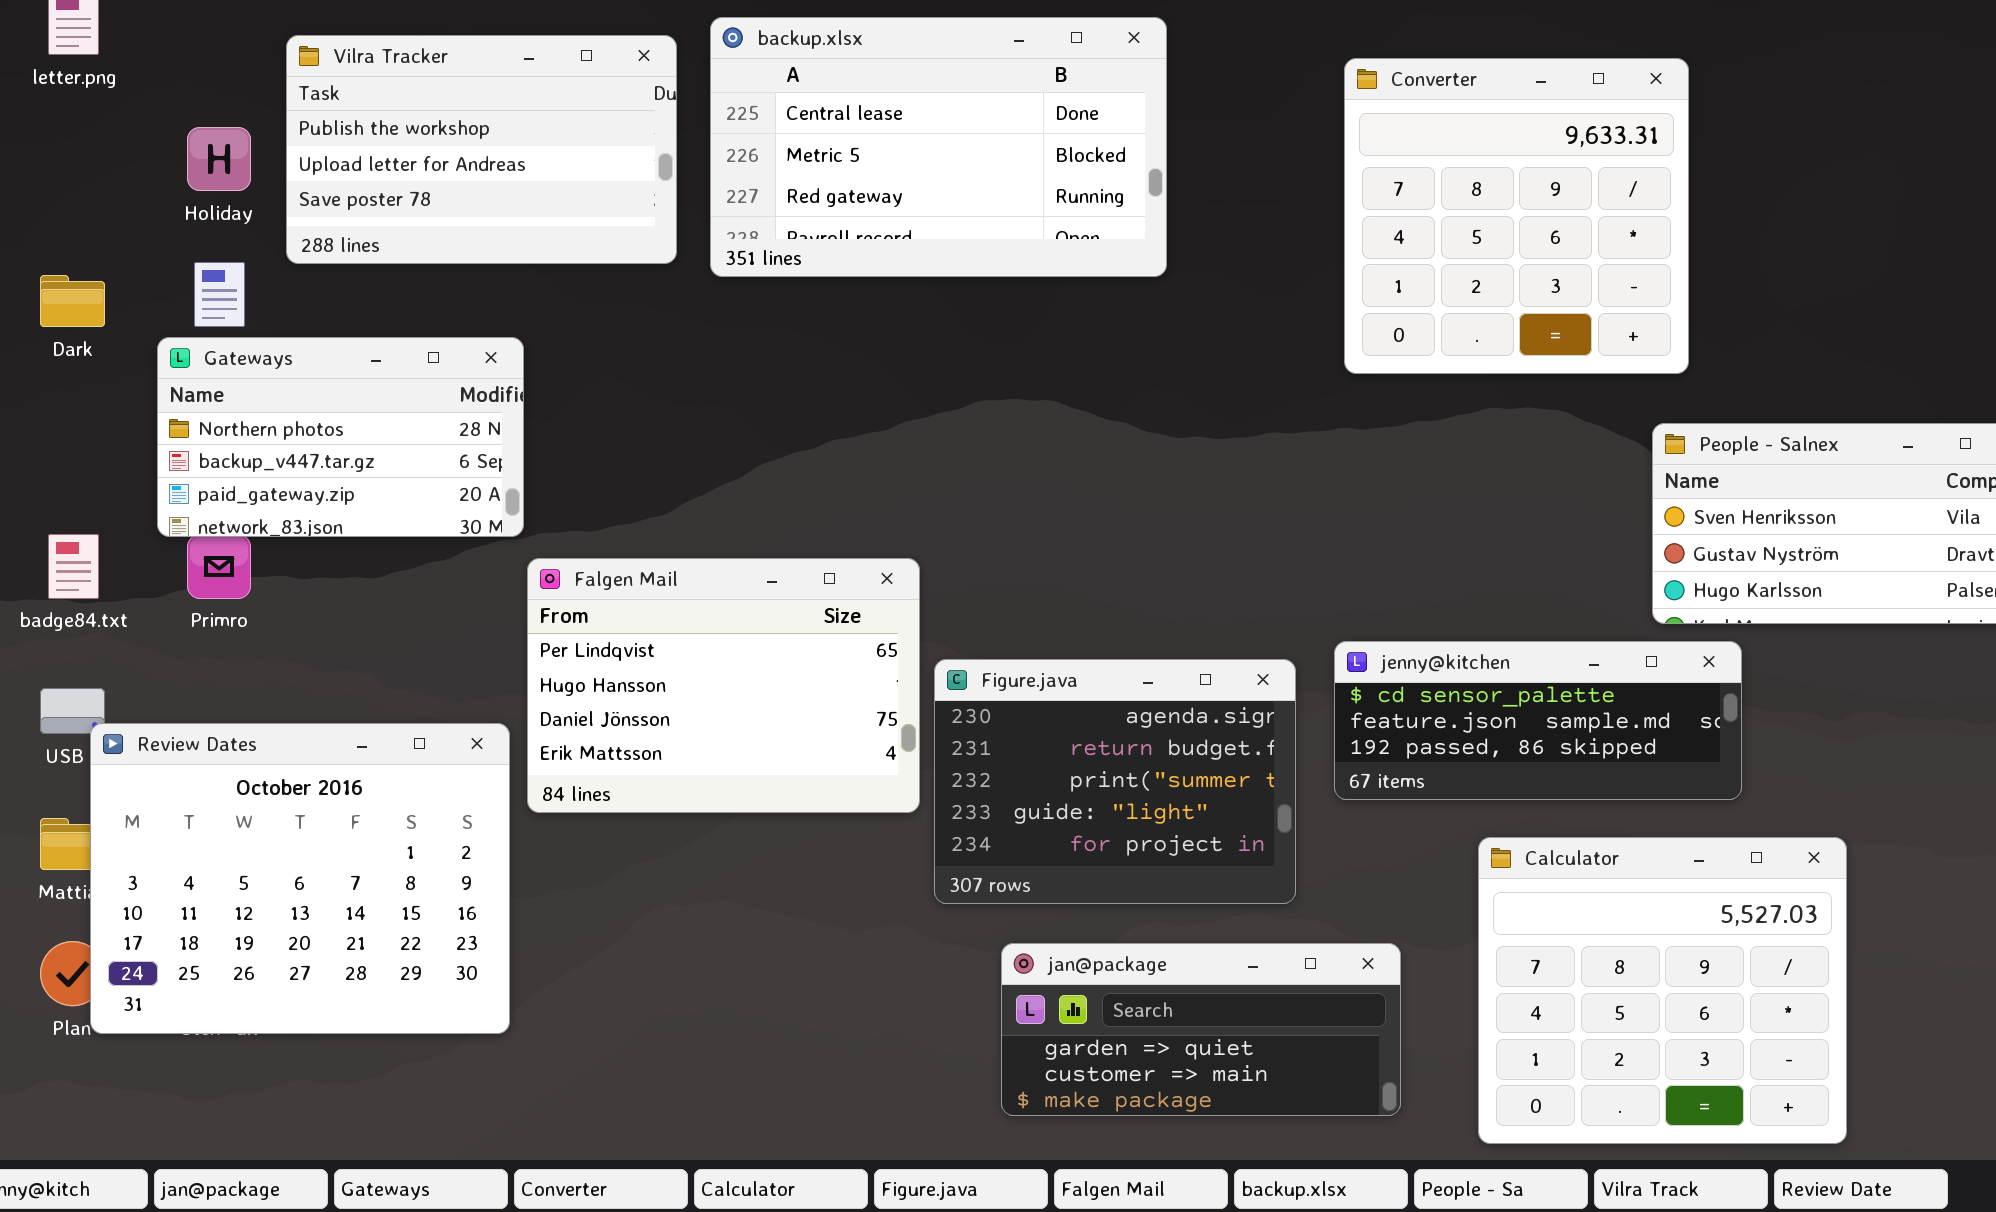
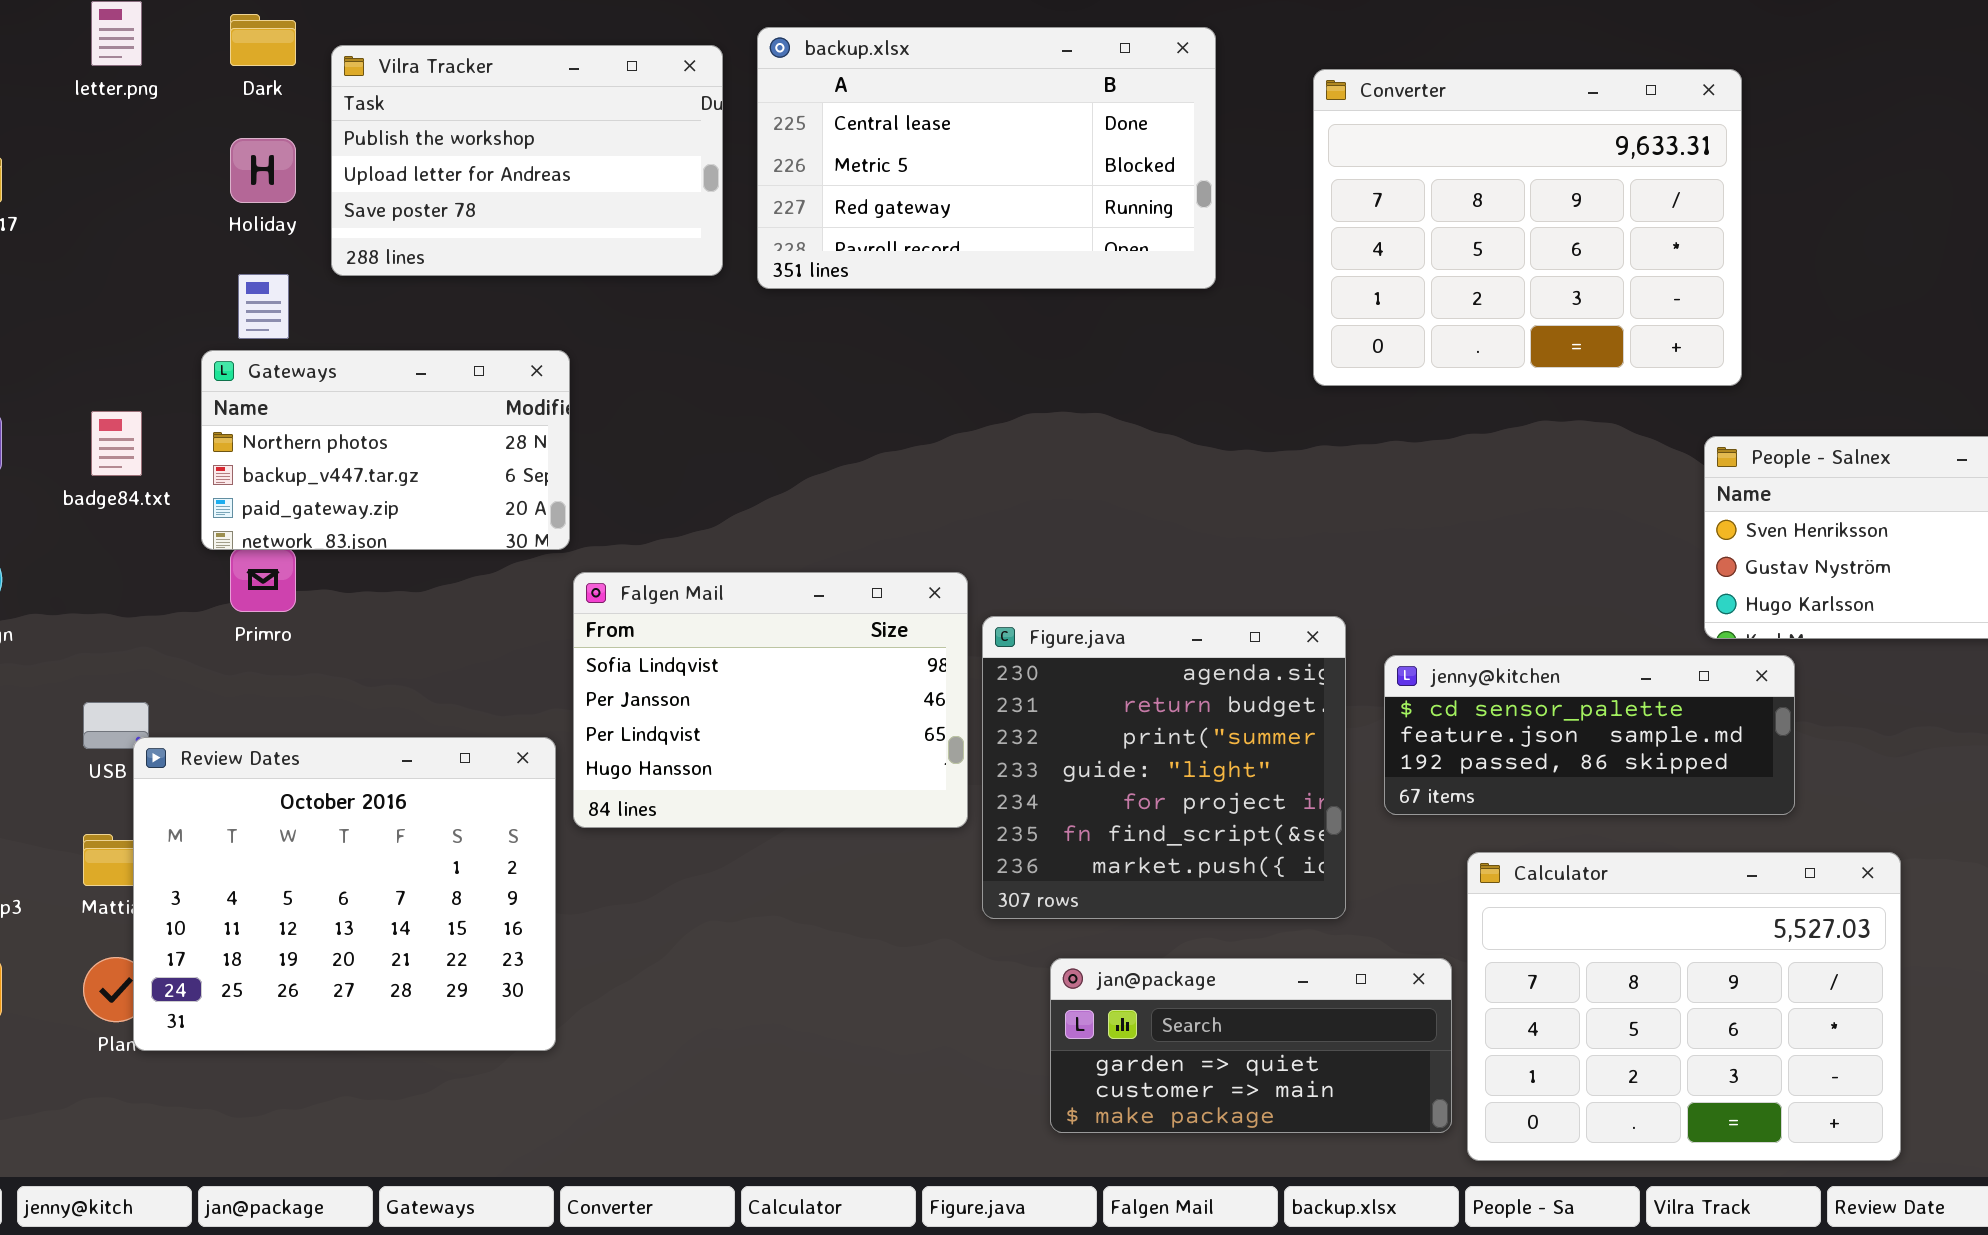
Converter: [1344,58,1689,374] -> [1313,69,1742,386], resized
Dark: [40,275,105,327] -> [230,14,296,66], moved
badge84.txt: [48,534,99,599] -> [91,411,142,476], moved
Falgen Mail: [527,558,920,813] -> [573,572,968,828], scrolled up 2 rows
Figure.java: [934,659,1296,904] -> [982,616,1346,919], resized
Calculator: [1478,837,1847,1144] -> [1467,852,1901,1161], resized

